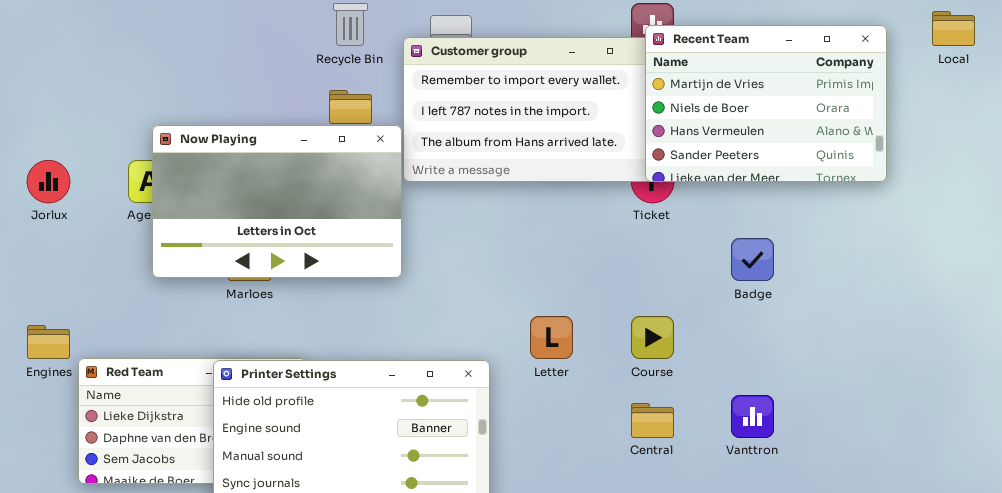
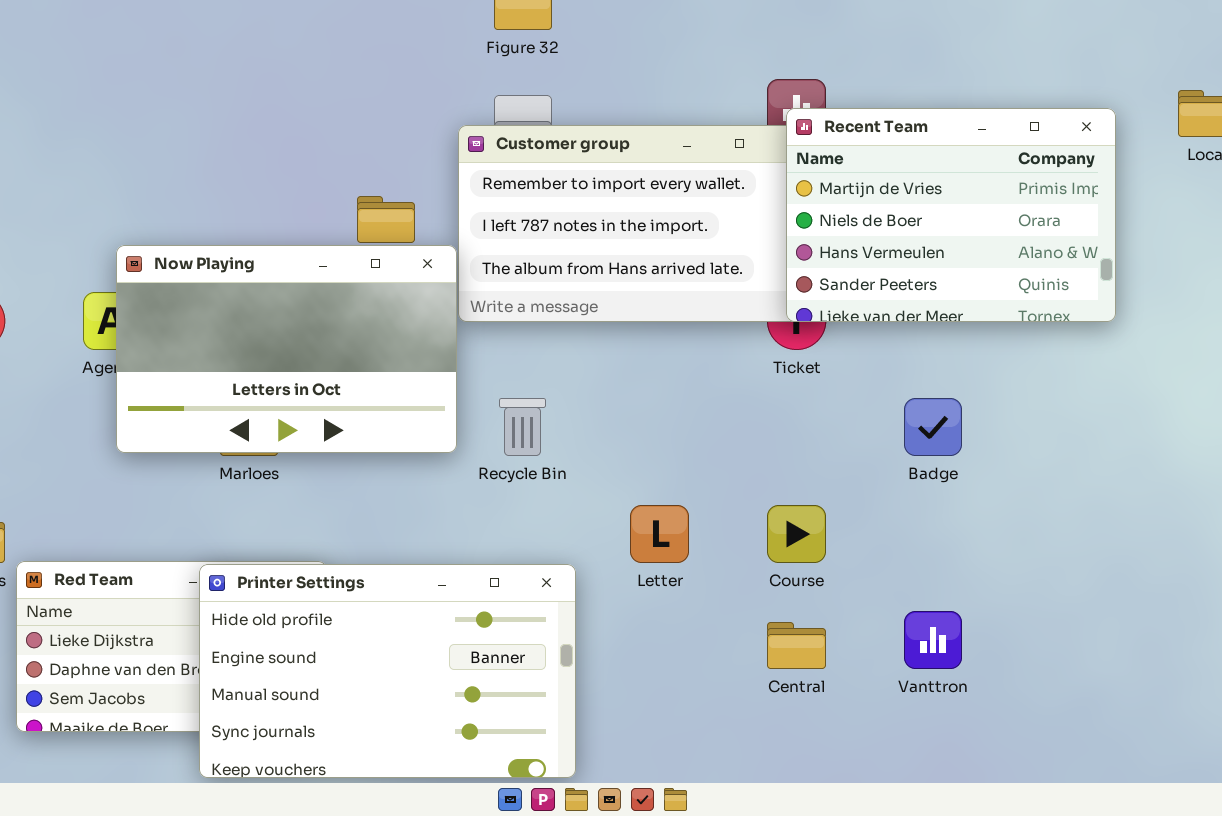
Recycle Bin: [333,3,368,46] -> [499,398,546,456], moved

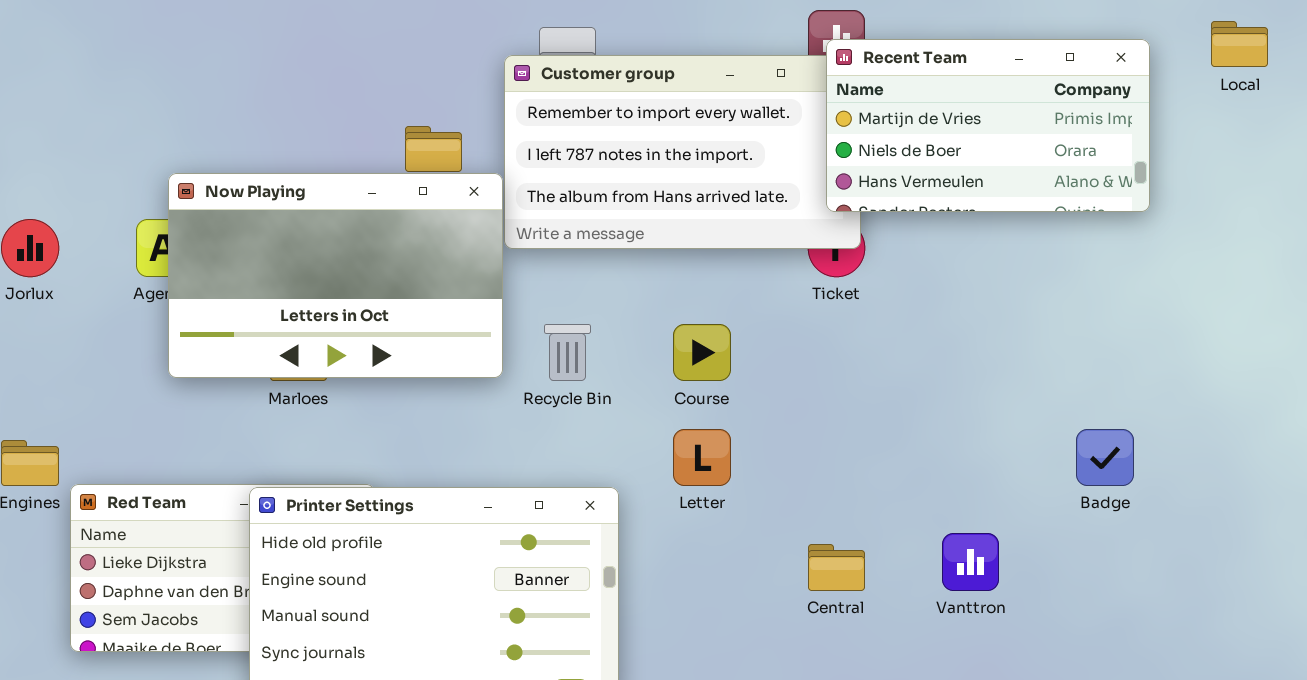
Recent Team: [786,108,1116,322] -> [826,39,1150,212], resized
Badge: [904,398,962,456] -> [1076,429,1134,486], moved
Course: [767,505,826,563] -> [673,324,731,381], moved

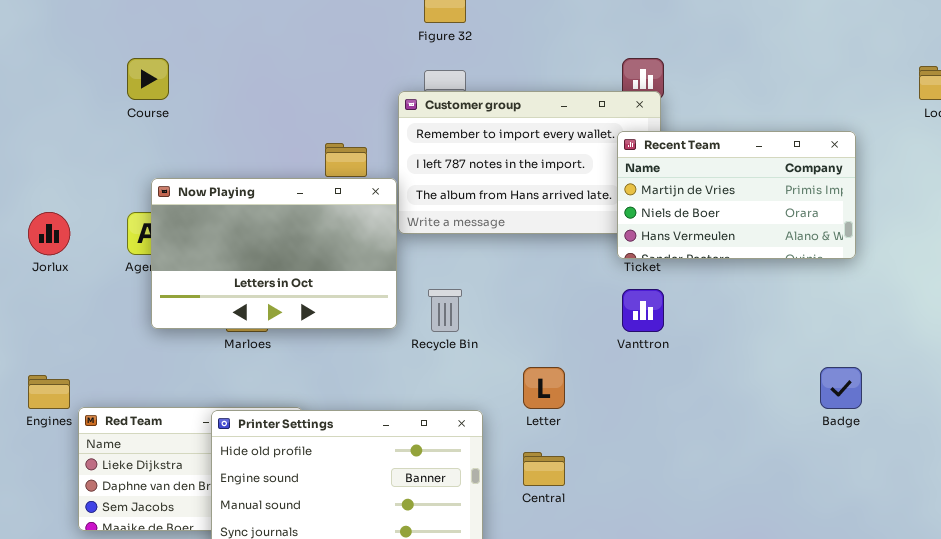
Recent Team: [826,39,1150,212] -> [617,131,856,259], moved
Course: [673,324,731,381] -> [127,58,169,100], moved
Vanttron: [942,533,999,591] -> [622,289,664,332], moved
Central: [808,544,865,591] -> [523,452,565,486], moved

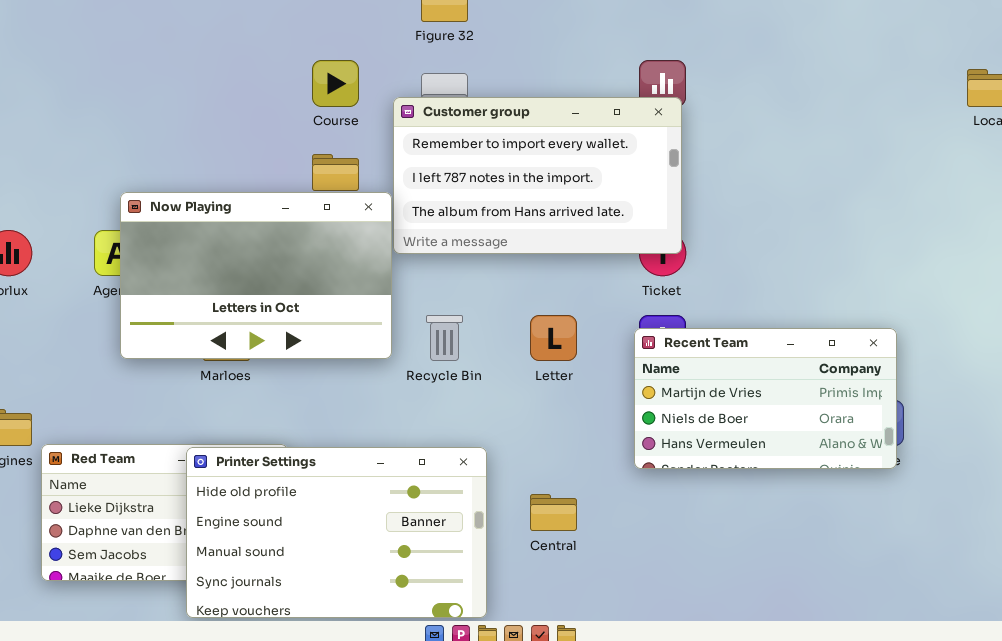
Course: [127,58,169,100] -> [312,60,359,107], moved
Recent Team: [617,131,856,259] -> [634,328,897,469], moved
Letter: [523,367,565,409] -> [530,315,577,361], moved

